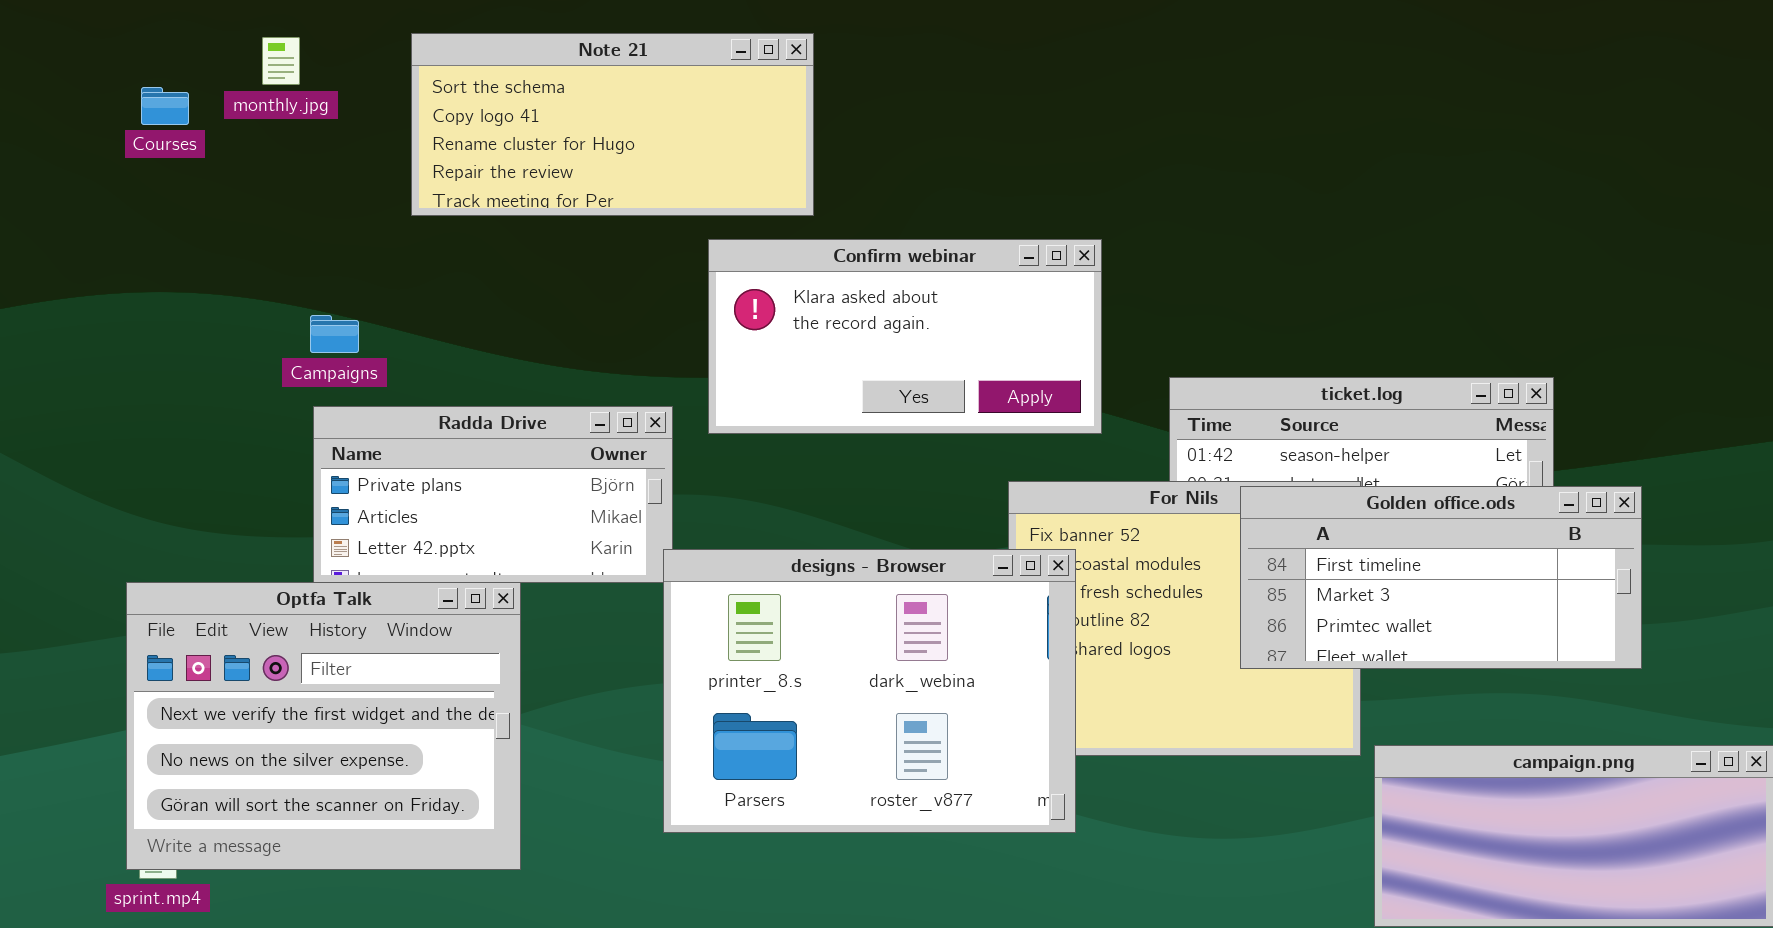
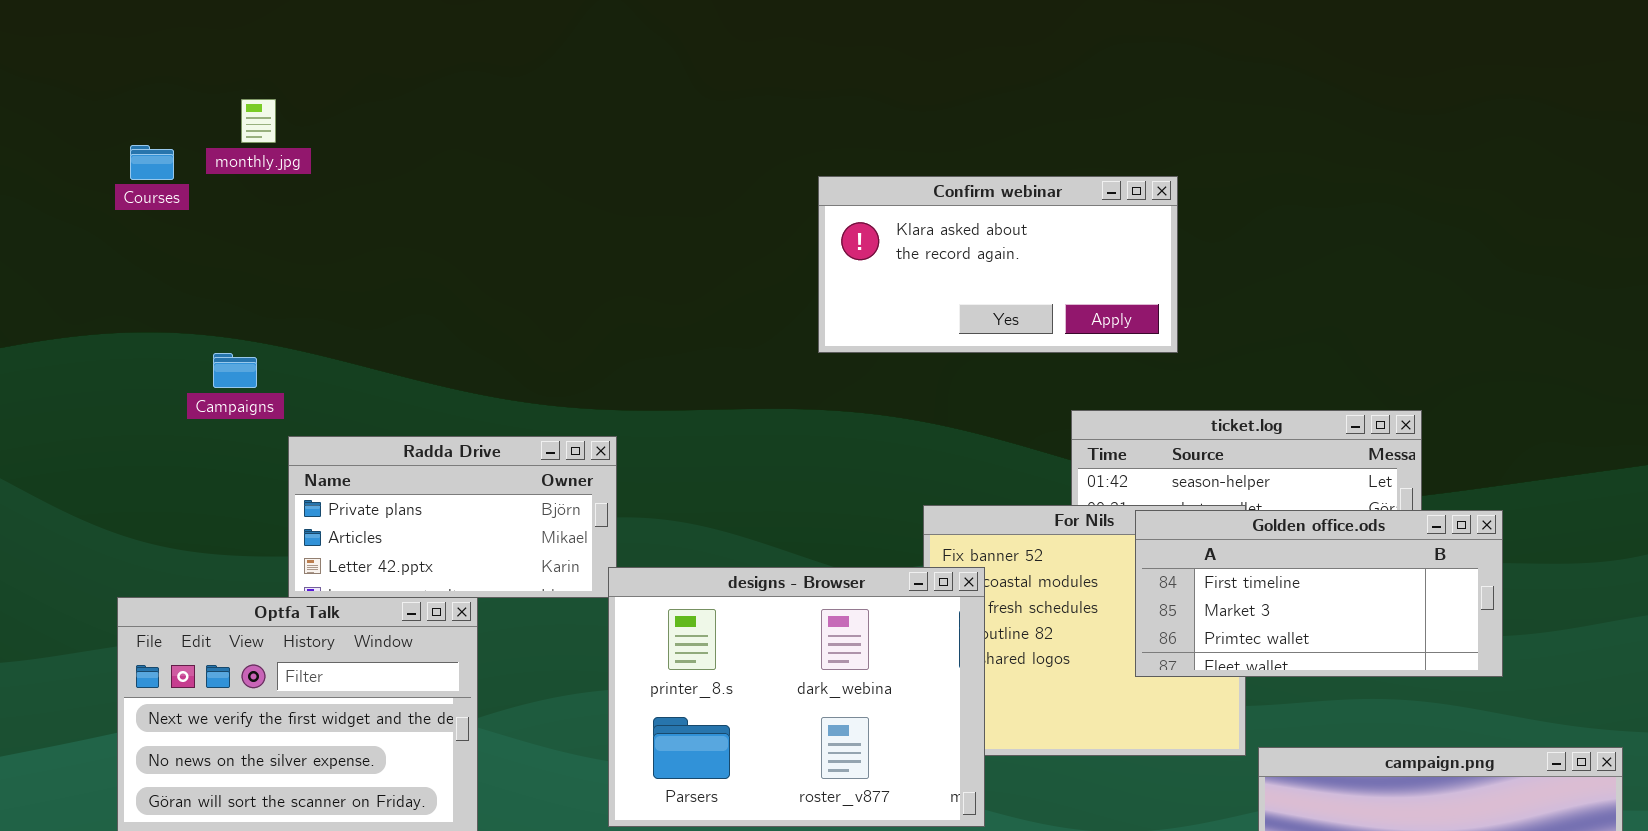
Note 21: [411,33,814,216] -> none, closed
Confirm webinar: [708,239,1102,434] -> [818,176,1178,353], moved
Campaigns: [310,315,359,353] -> [213,353,257,388], moved

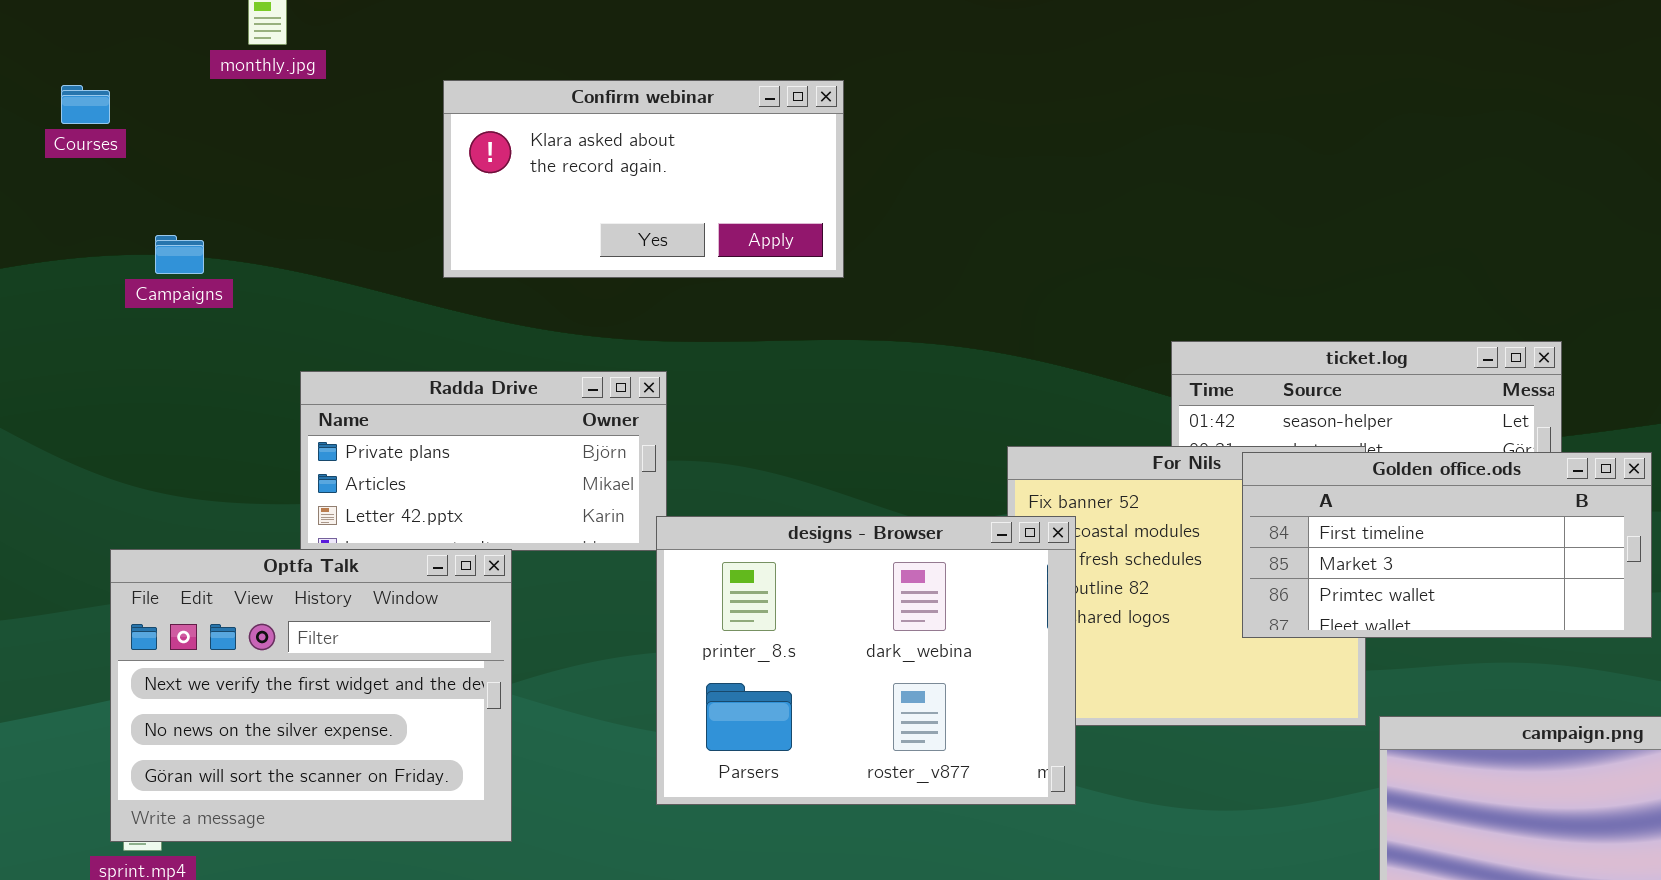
Courses: [130,145,174,180] -> [61,85,110,124], moved
Confirm webinar: [818,176,1178,353] -> [443,80,844,278], moved
Campaigns: [213,353,257,388] -> [155,235,204,274], moved

